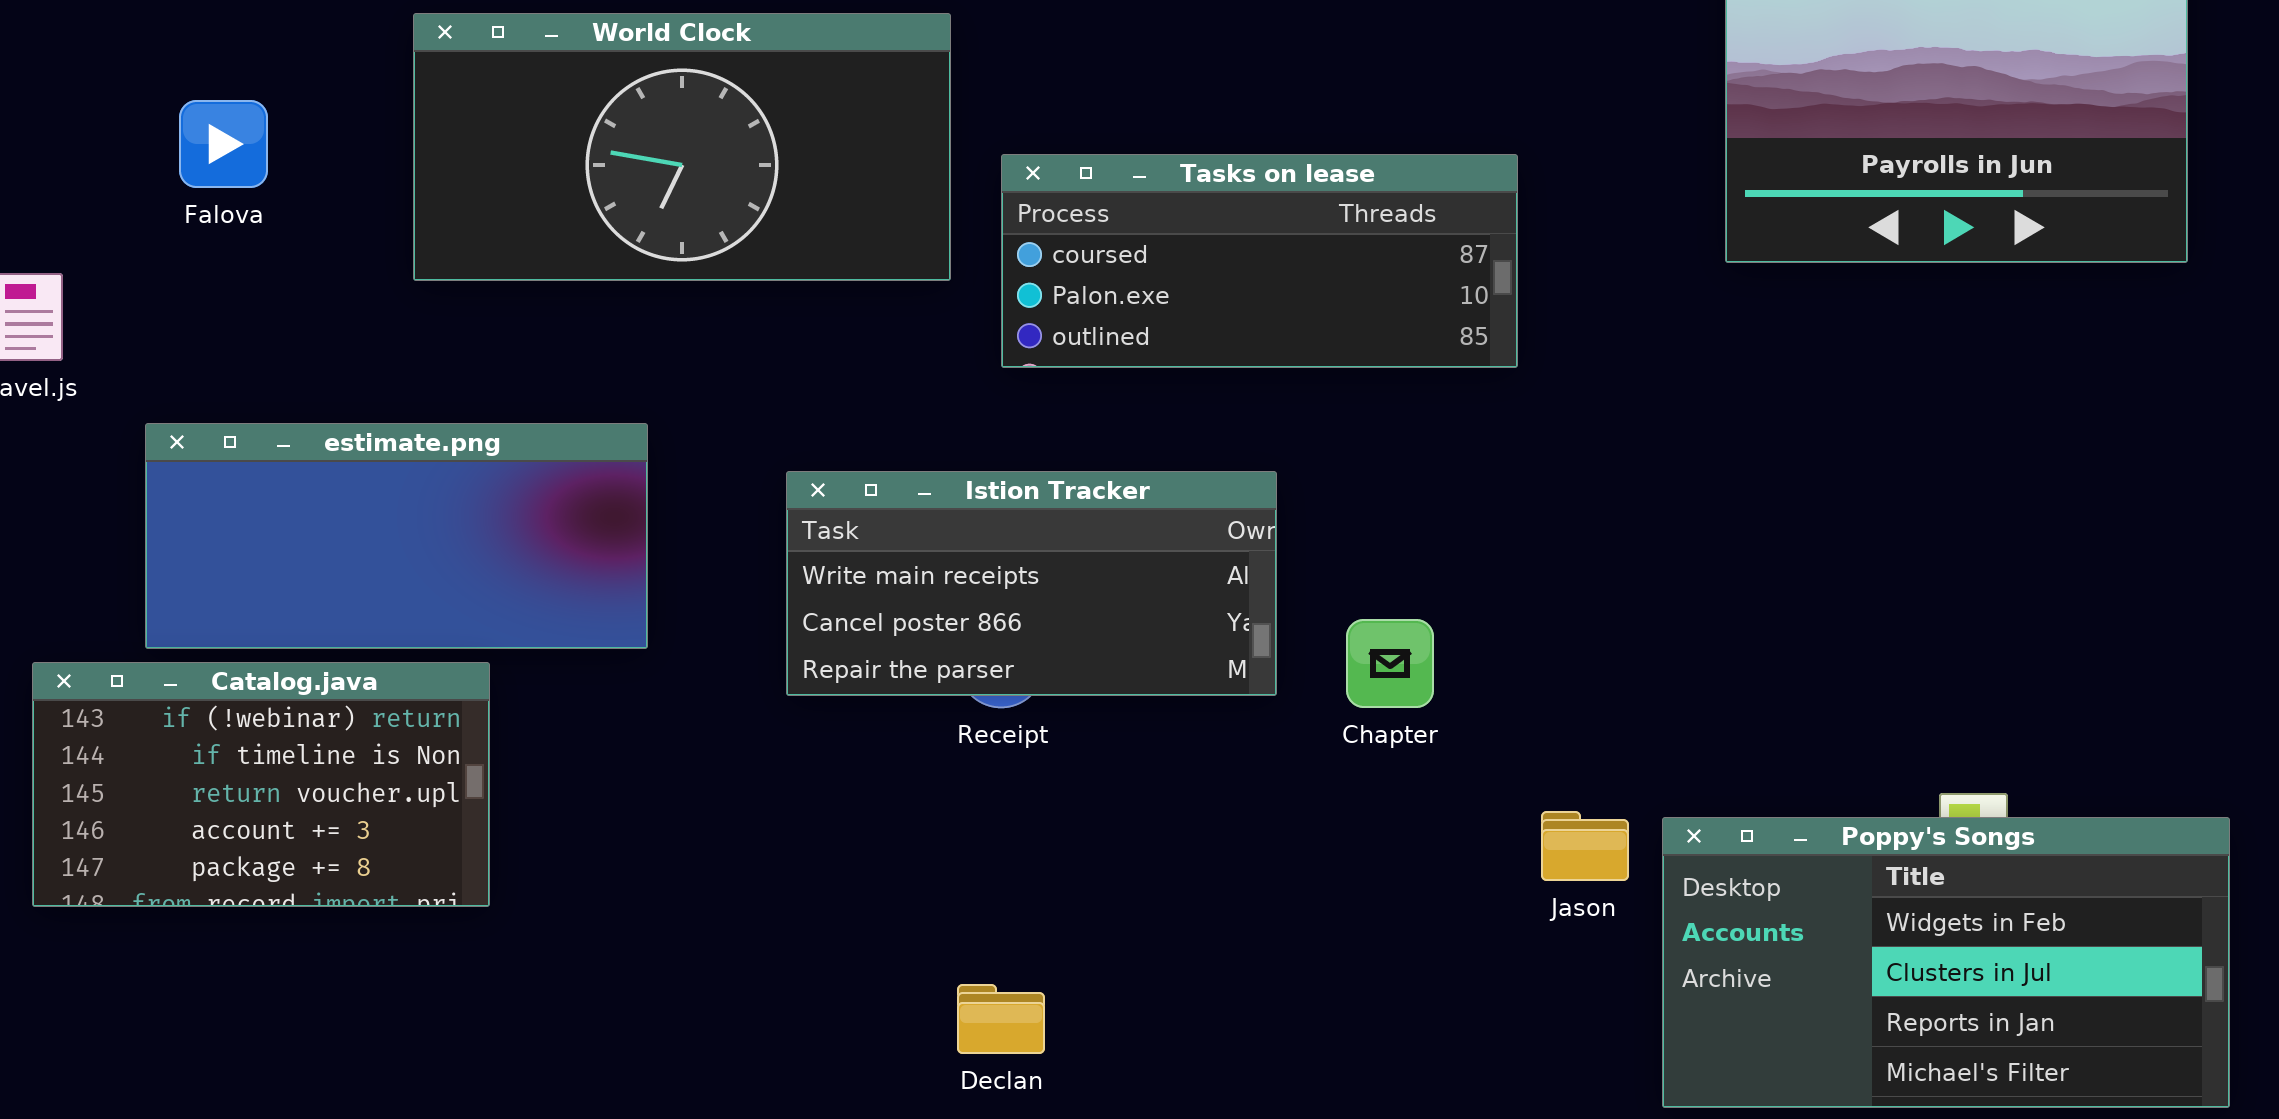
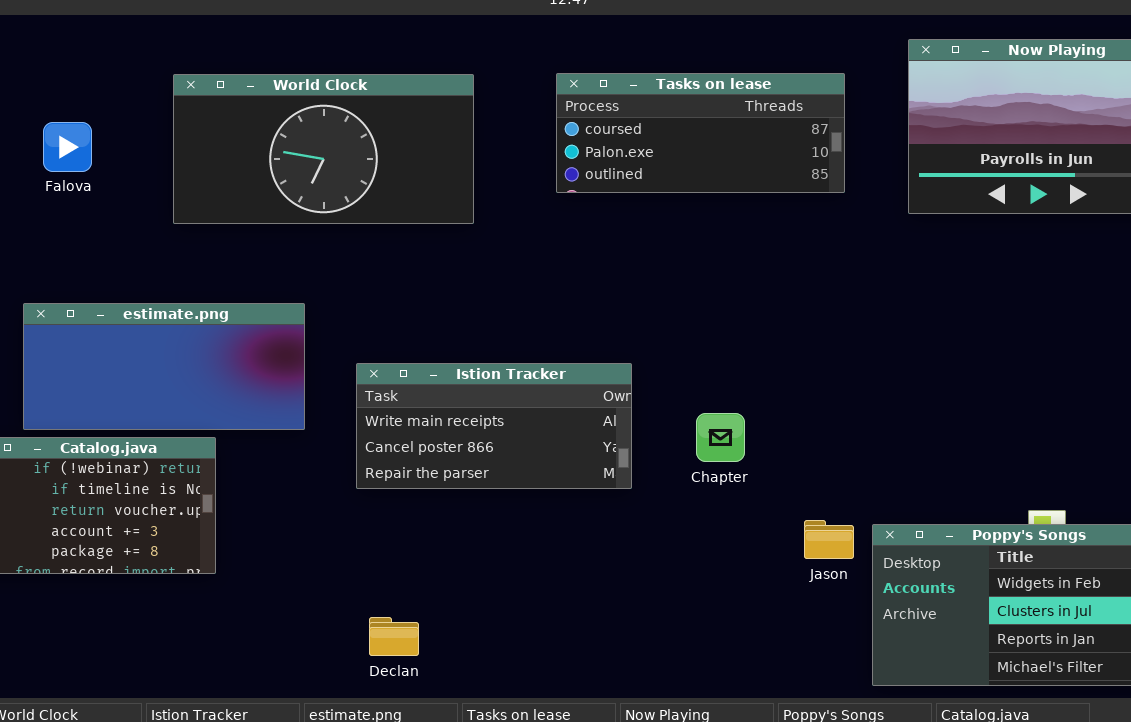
Tasks on lease: [1001,154,1518,368] -> [556,73,845,193], moved
Istion Tracker: [786,471,1277,696] -> [356,363,632,489], moved
Declan: [957,984,1045,1054] -> [369,617,419,656], moved

